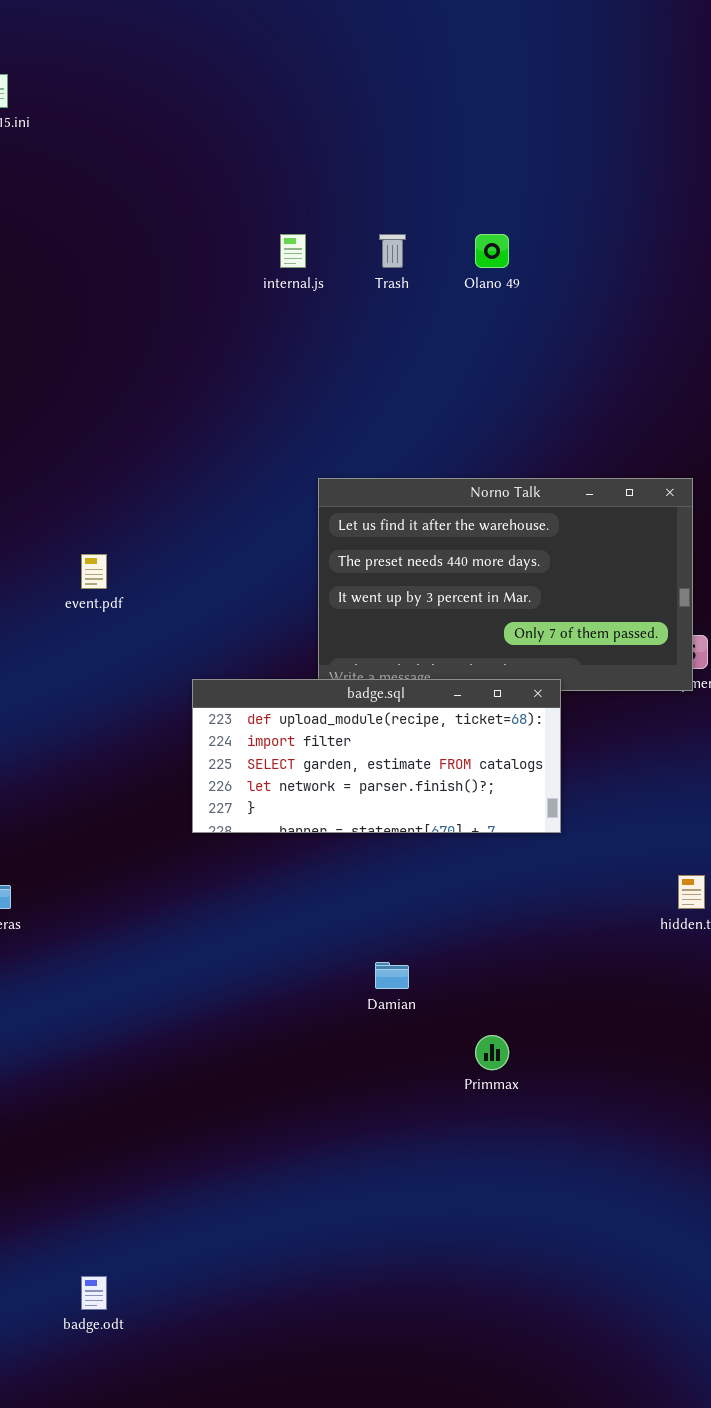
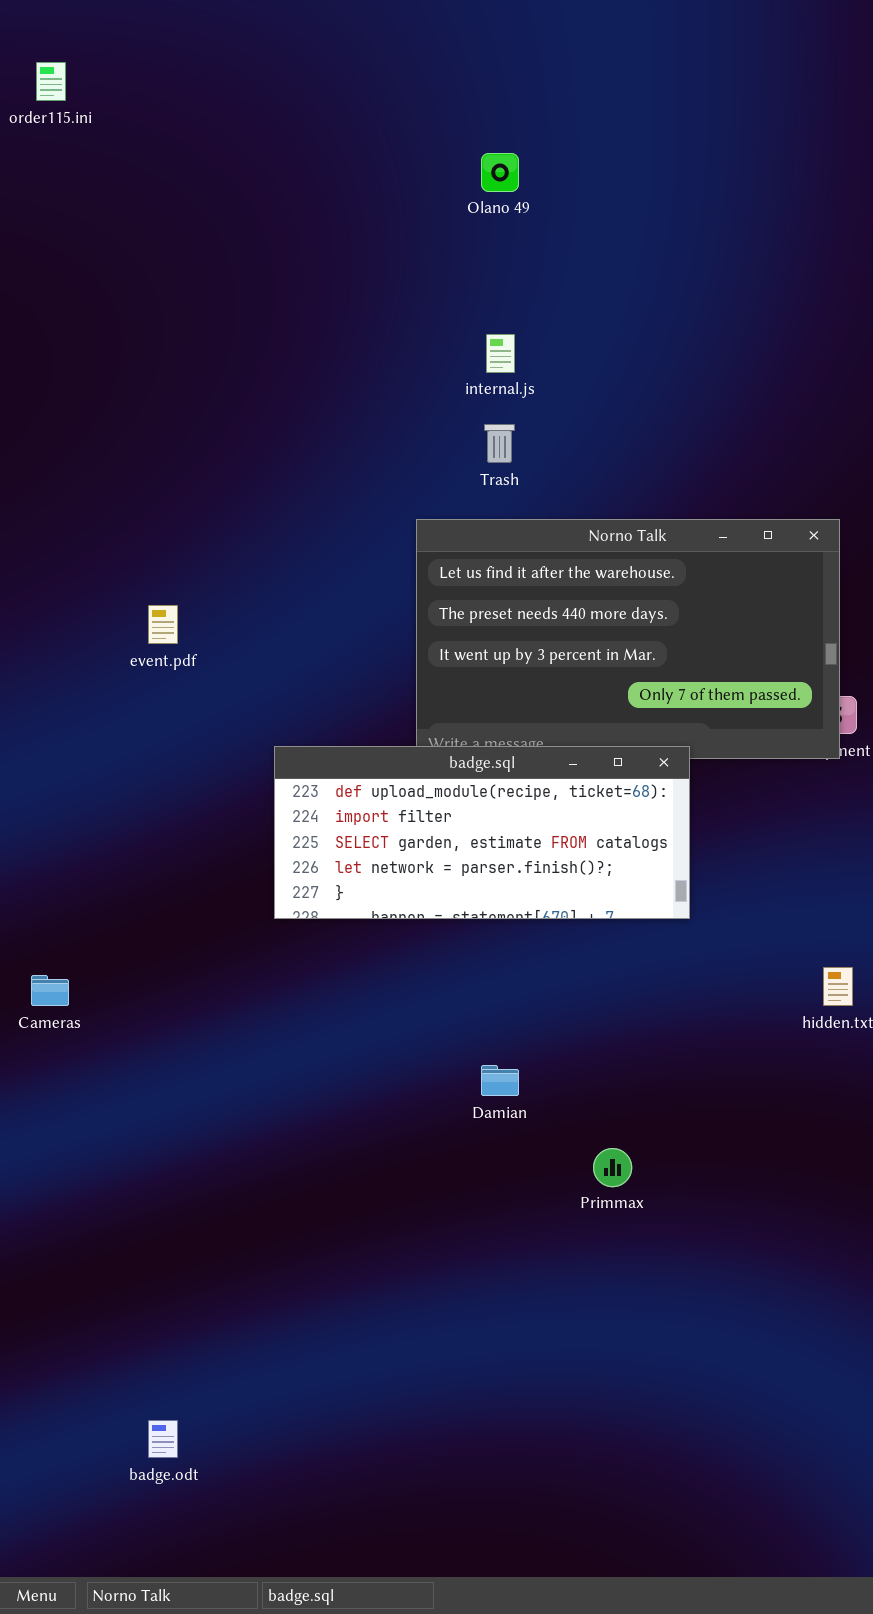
internal.js: [280,234,306,268] -> [486,334,515,373], moved
Trash: [379,234,406,268] -> [484,424,515,463], moved
Olano 49: [475,234,509,268] -> [481,153,519,192], moved

